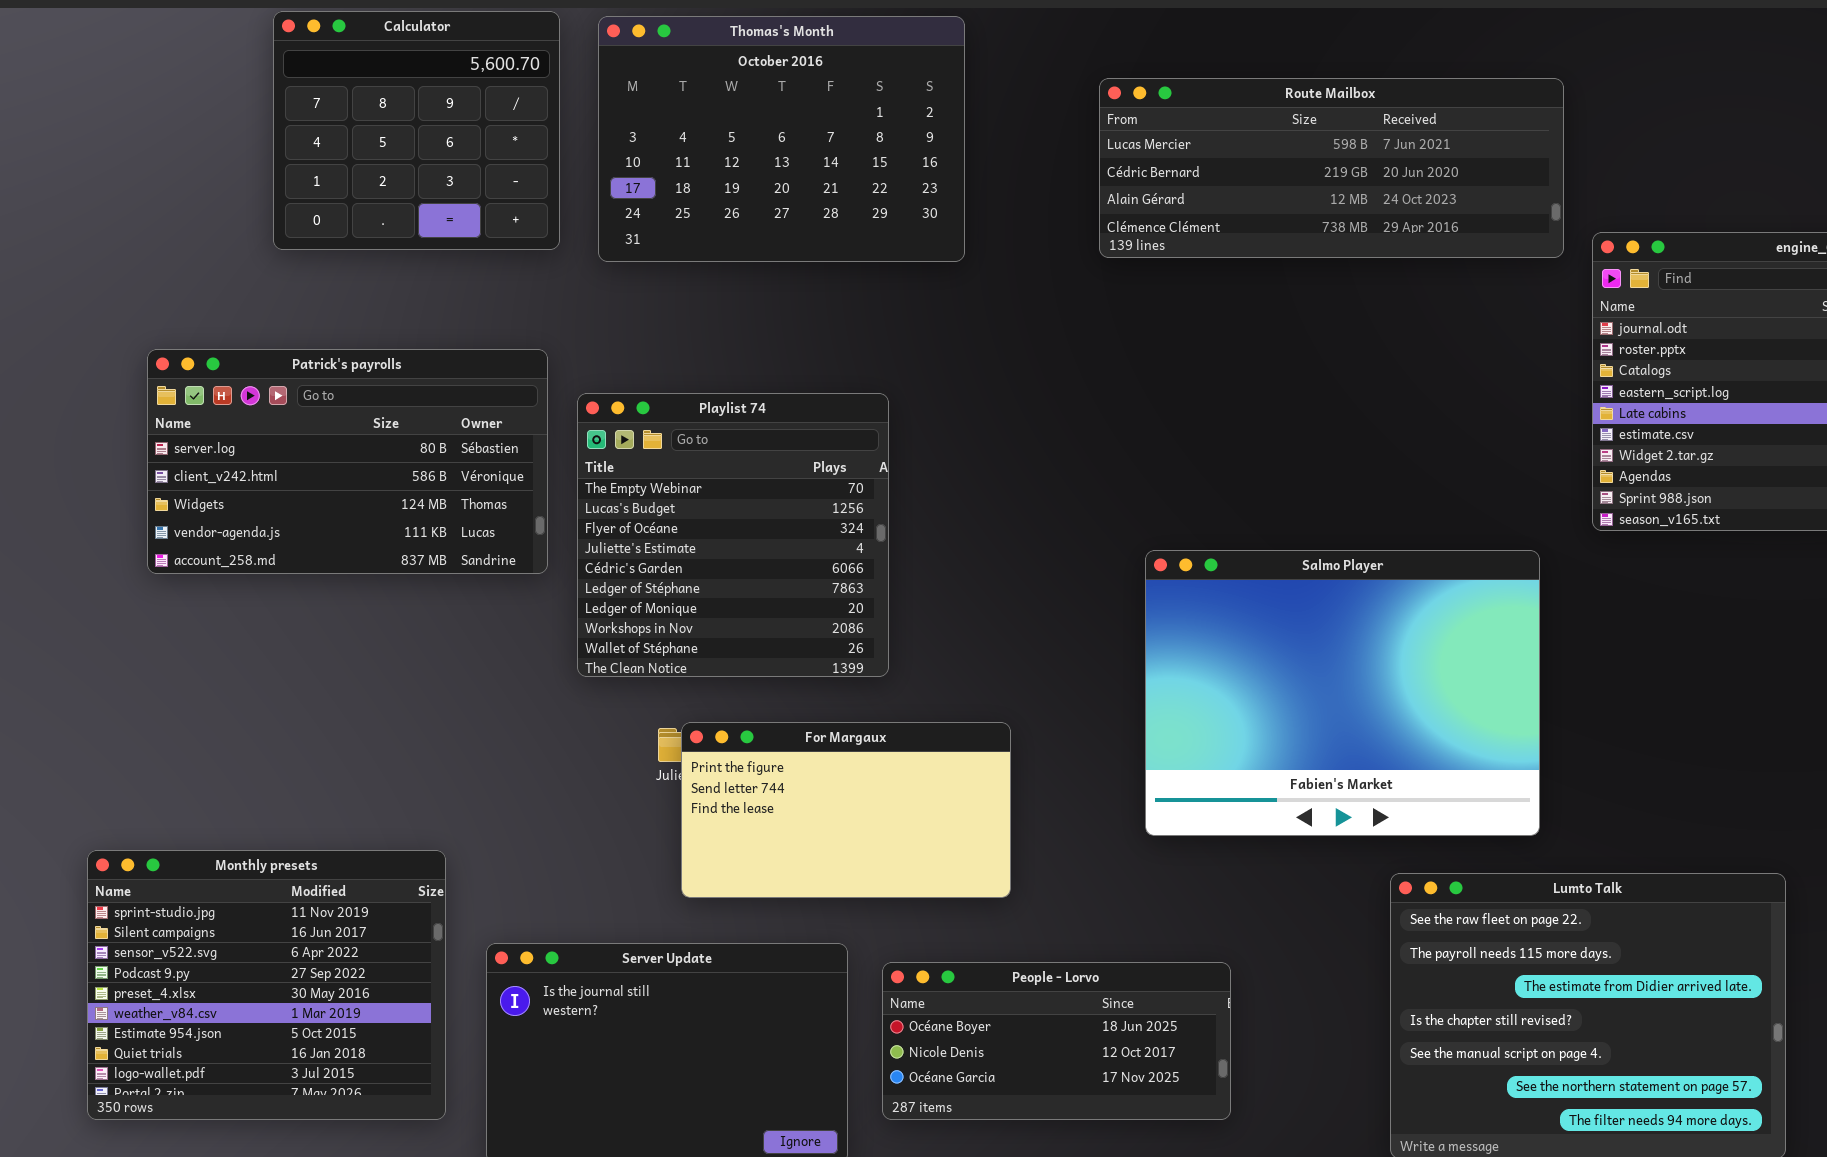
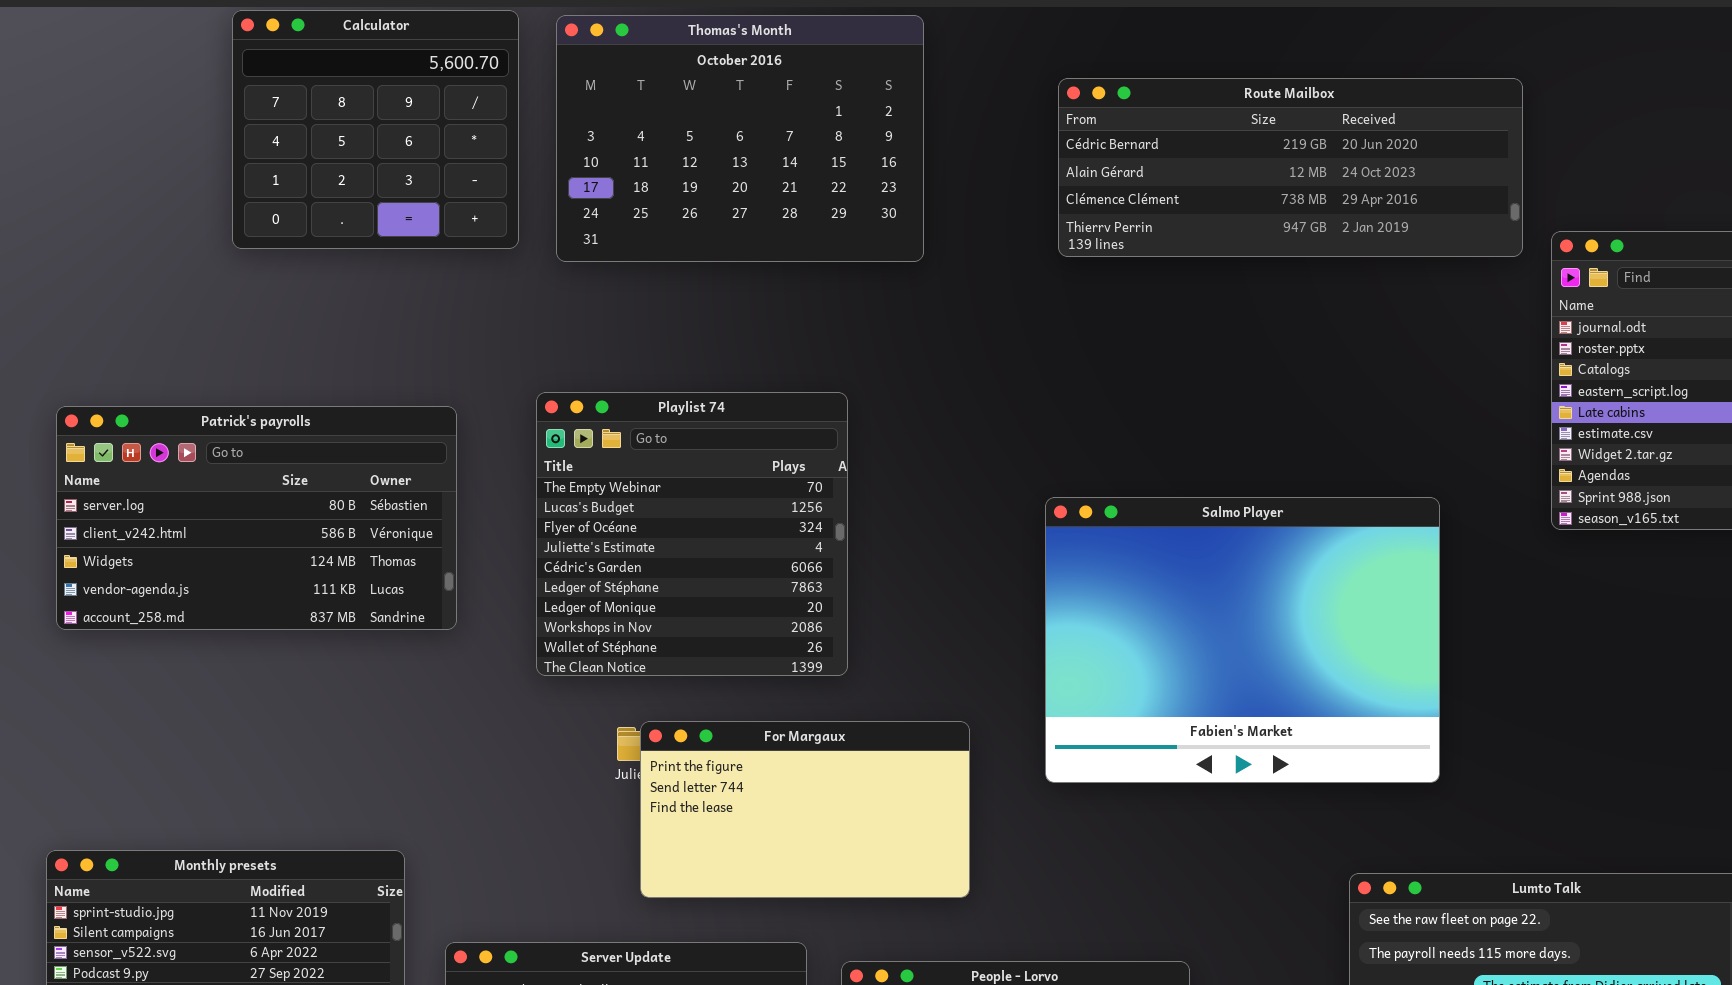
Route Mailbox: [1099,78,1564,258] -> [1058,78,1523,257], scrolled down 1 row
Patrick's payrolls: [147,349,548,574] -> [56,406,457,630], moved
Salmo Player: [1145,550,1540,836] -> [1045,497,1440,783], moved

